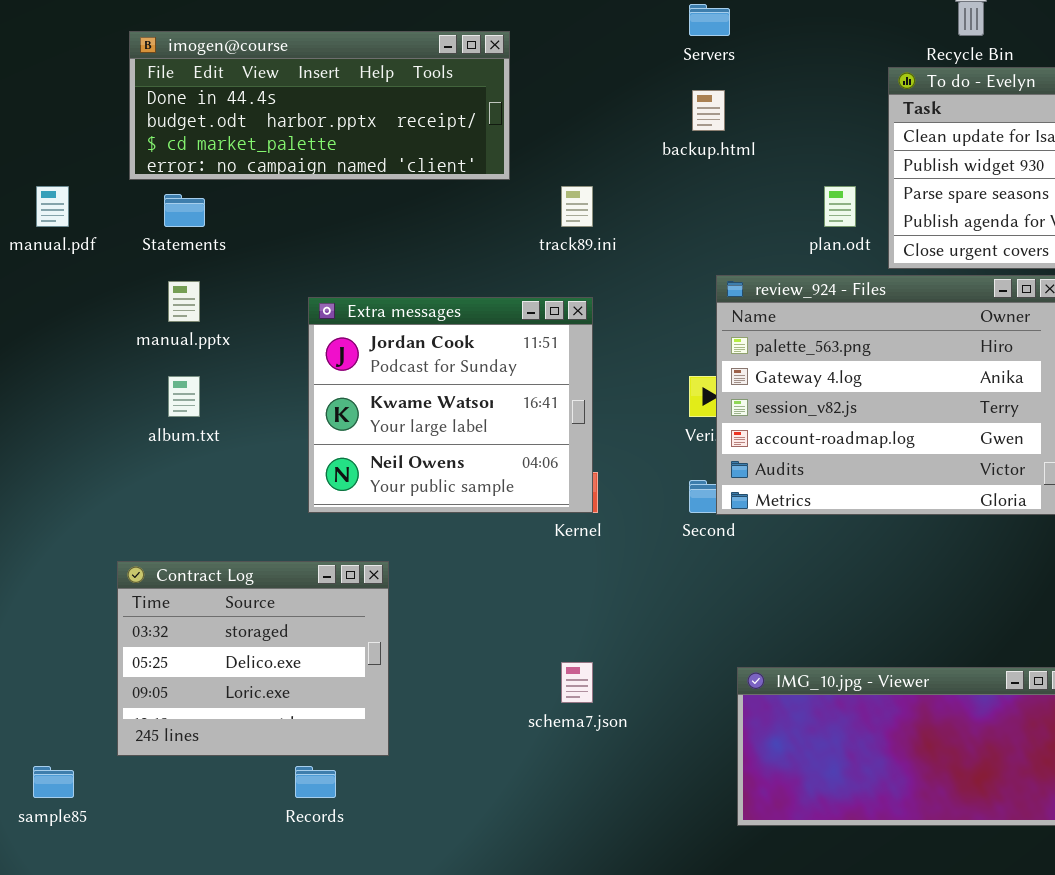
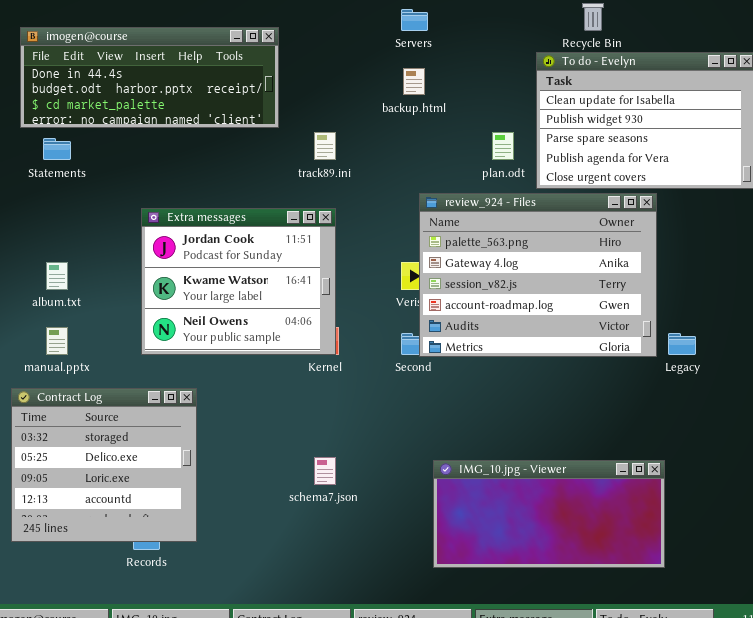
manual.pptx: [168,281,200,322] -> [46,327,68,355], moved
Contract Log: [117,561,389,756] -> [11,388,197,542], resized

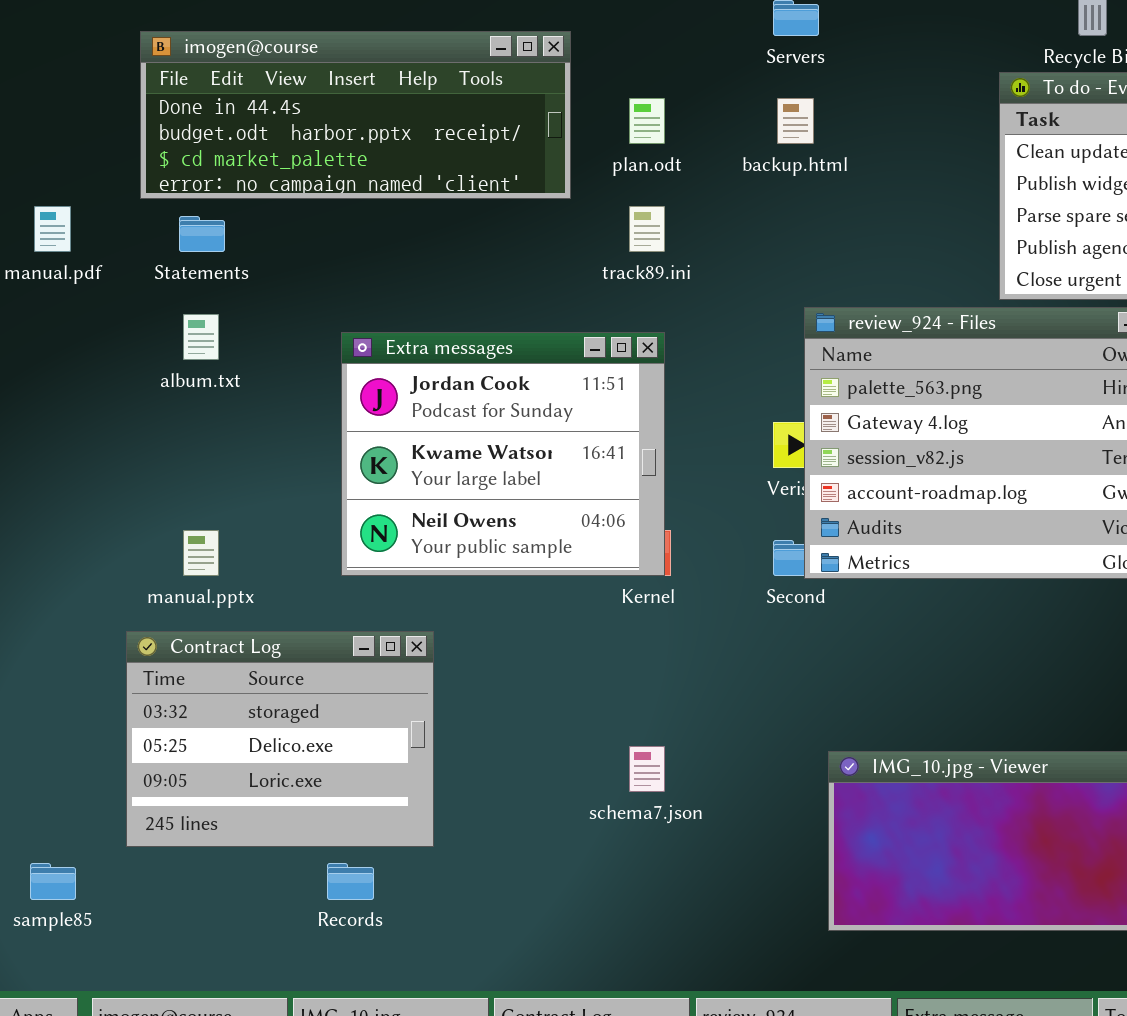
plan.odt: [492,132,514,160] -> [629,98,665,144], moved
album.txt: [46,262,68,290] -> [183,314,219,360], moved
Contract Log: [11,388,197,542] -> [126,631,434,847], resized

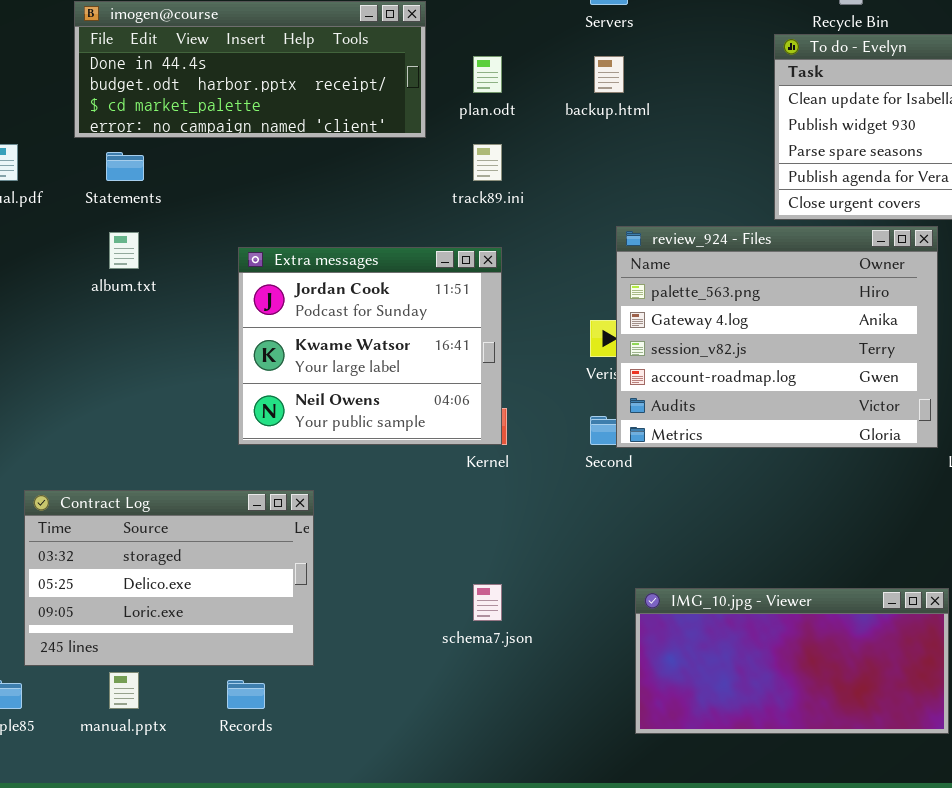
manual.pptx: [183,530,219,576] -> [109,672,139,709], moved
Contract Log: [126,631,434,847] -> [24,490,314,666], resized

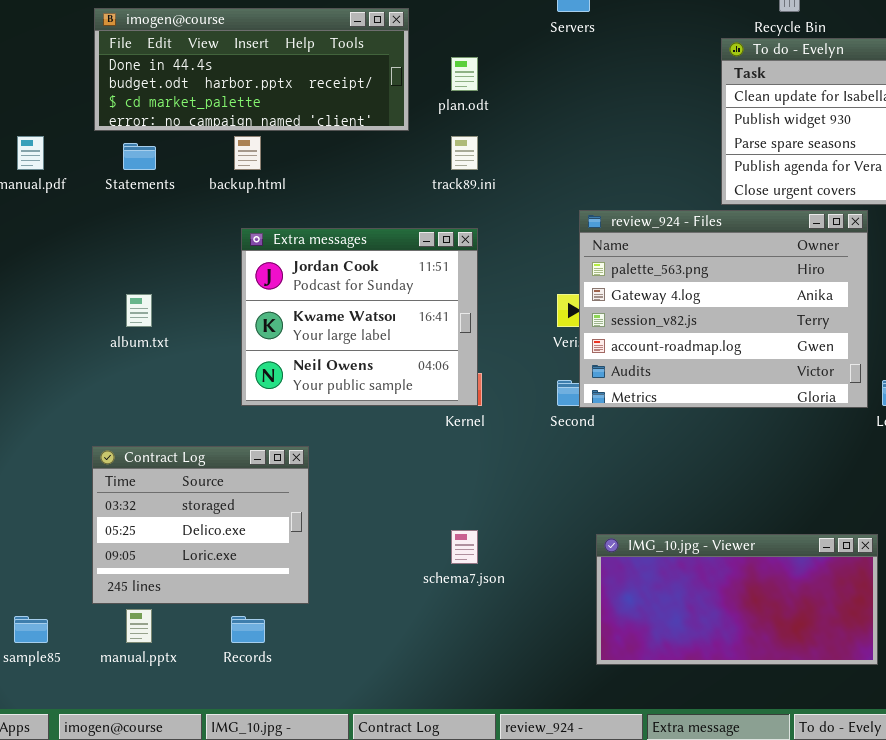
backup.html: [594,56,624,93] -> [234,136,261,170], moved
album.txt: [109,232,139,269] -> [126,294,152,327], moved
Contract Log: [24,490,314,666] -> [92,446,309,604], resized

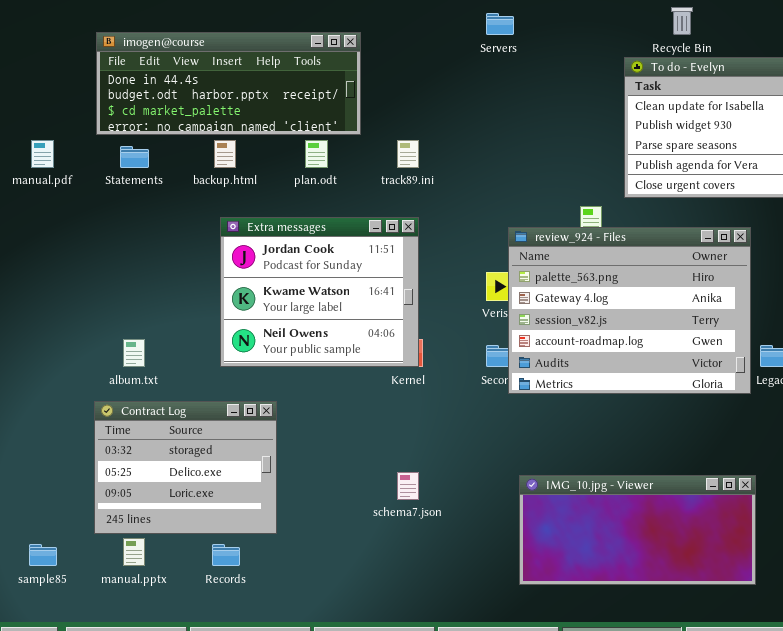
plan.odt: [451,57,478,91] -> [305,140,328,168], moved
review_924 - Files: [579,210,868,408] -> [508,227,751,394], moved
album.txt: [126,294,152,327] -> [123,339,145,367], moved

